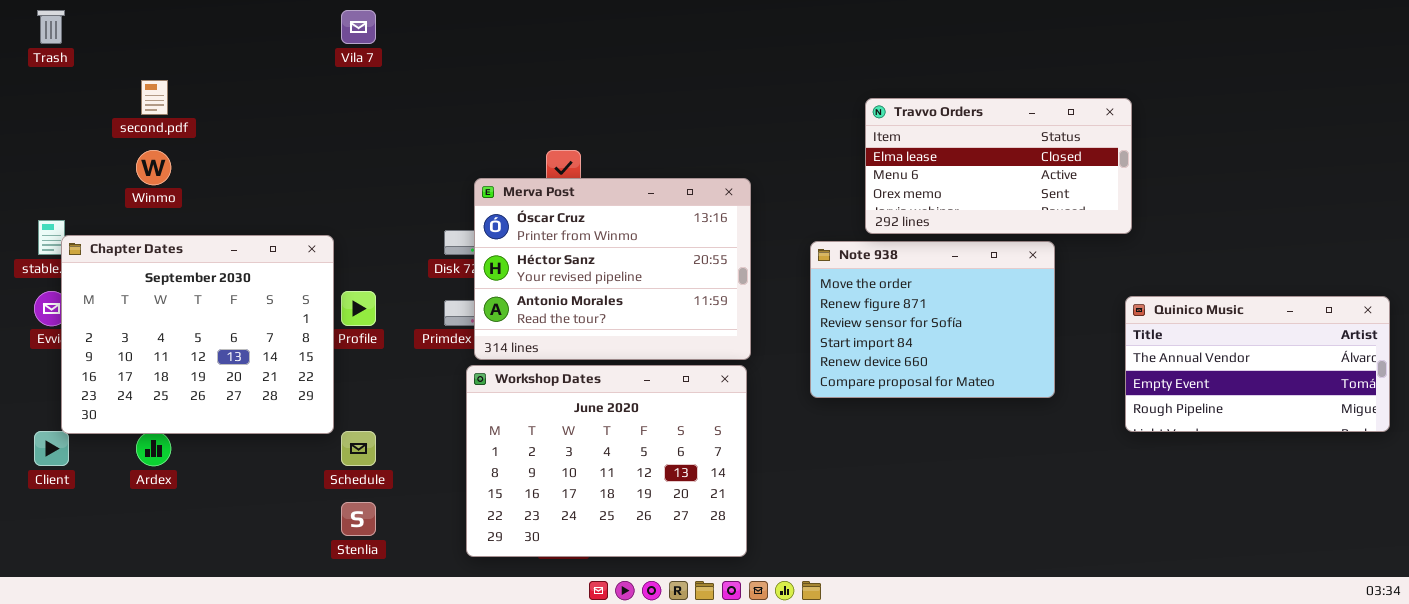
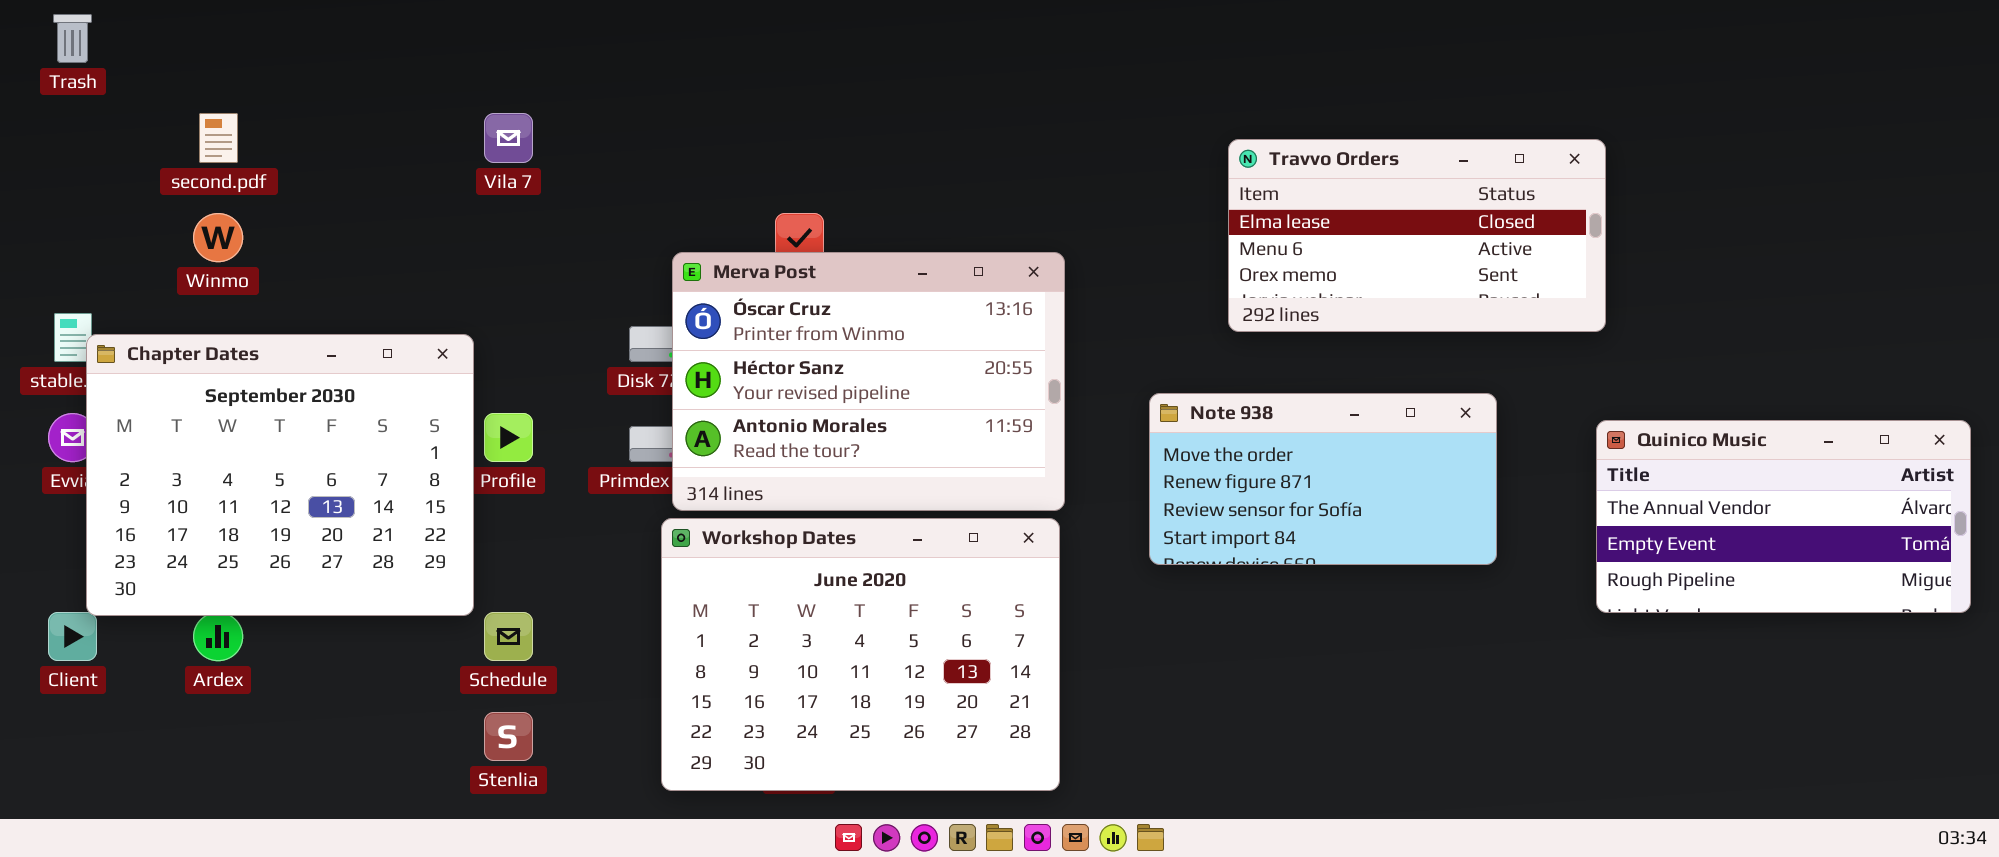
Vila 7: [341,10,376,44] -> [484,113,533,163], moved
Note 938: [810,241,1055,398] -> [1149,393,1497,565], resized

